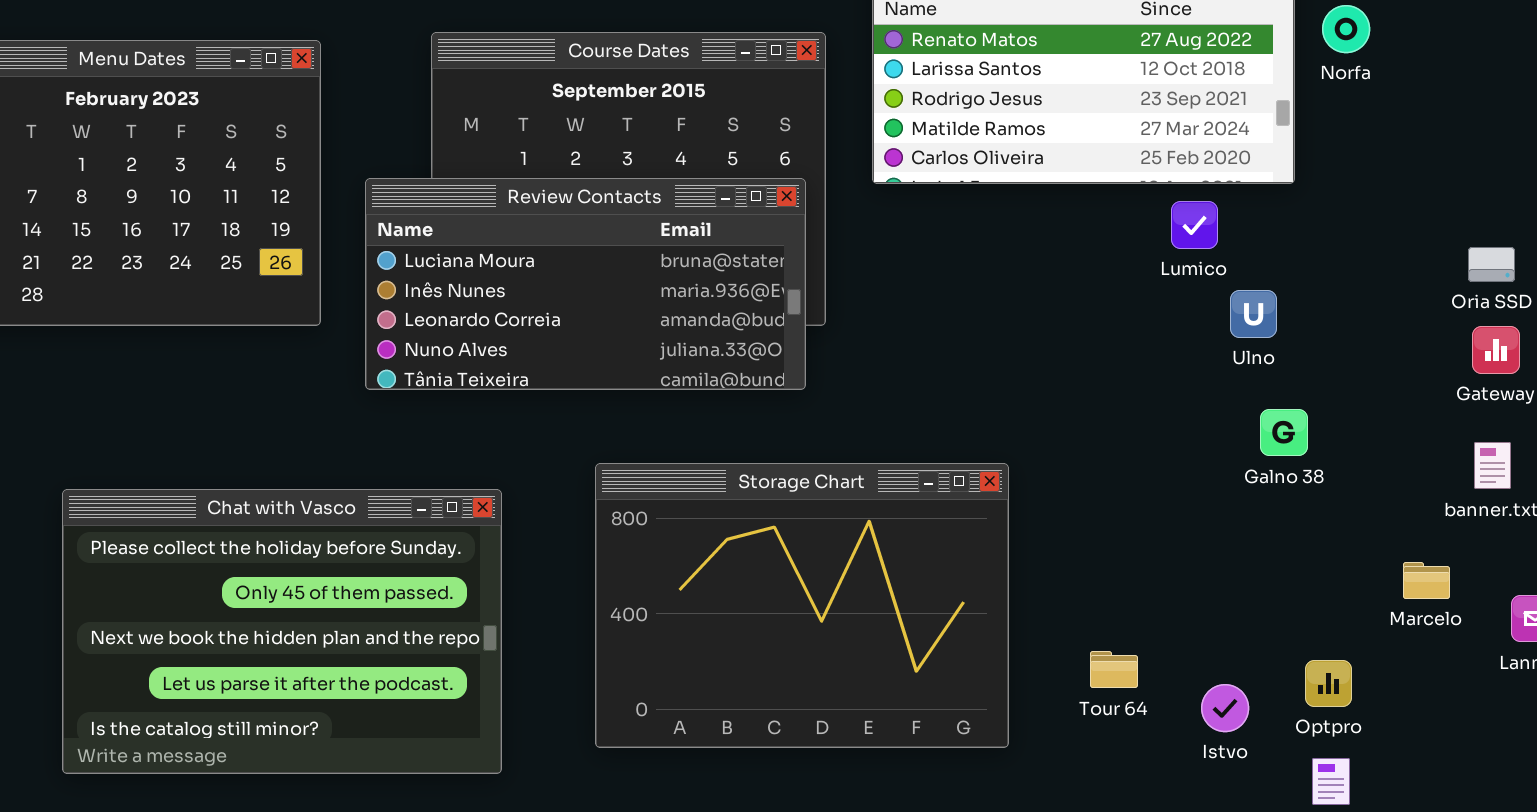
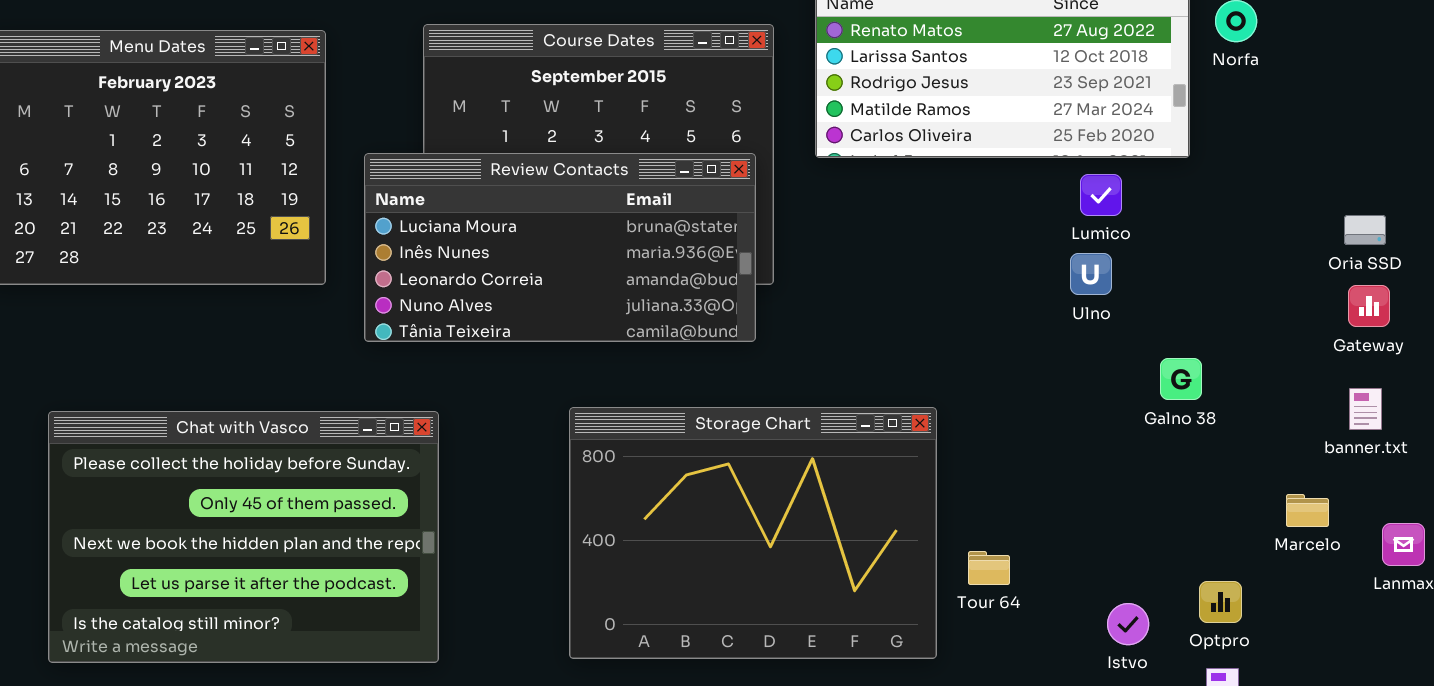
Ulno: [1230,290,1277,338] -> [1070,253,1112,295], moved
Chat with Vasco: [62,489,502,774] -> [48,411,439,663], moved
Tour 64: [1090,651,1138,688] -> [968,551,1010,585], moved

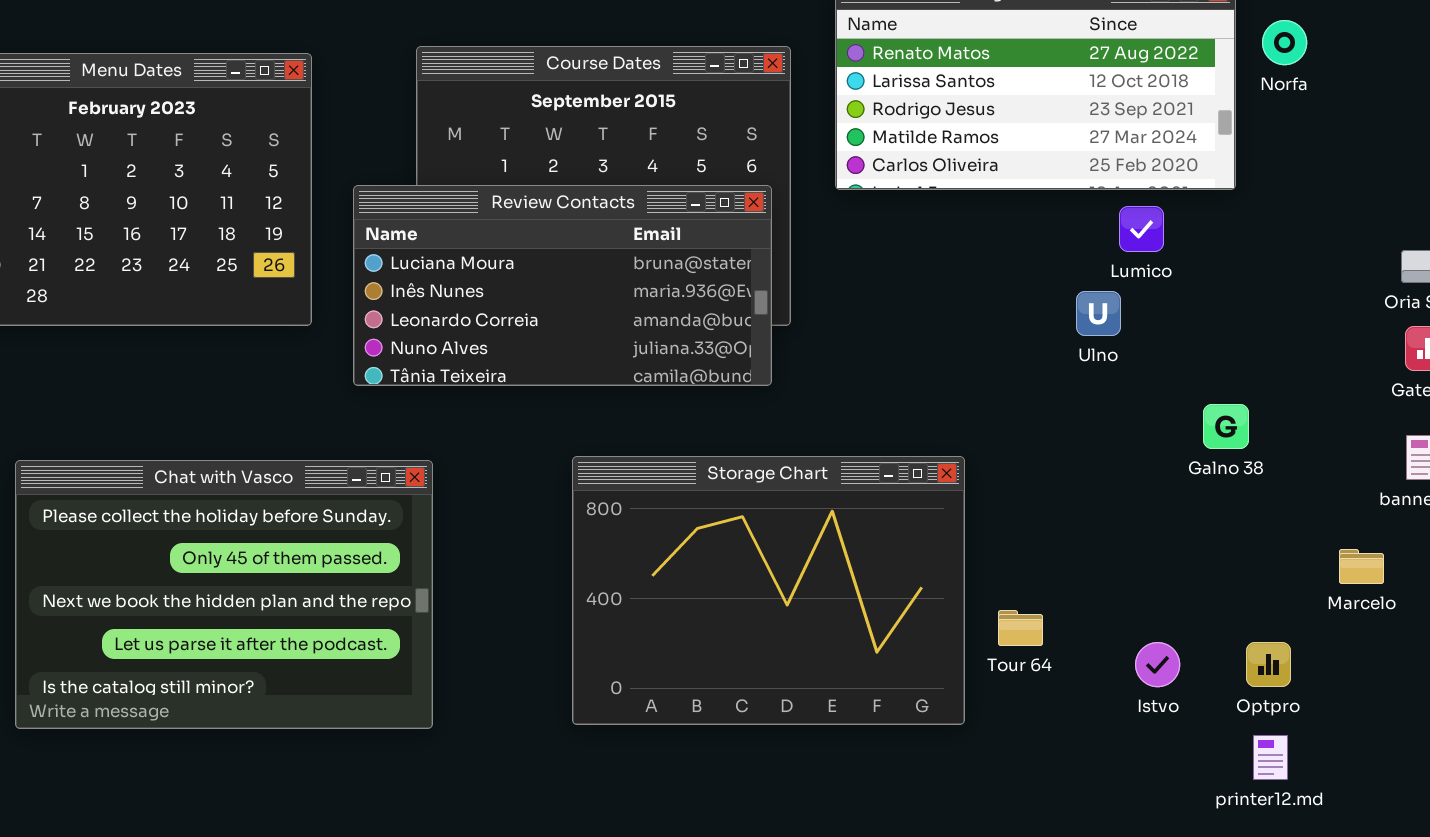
Ulno: [1070,253,1112,295] -> [1076,291,1121,336], moved
Istvo: [1107,603,1149,645] -> [1135,642,1180,687], moved

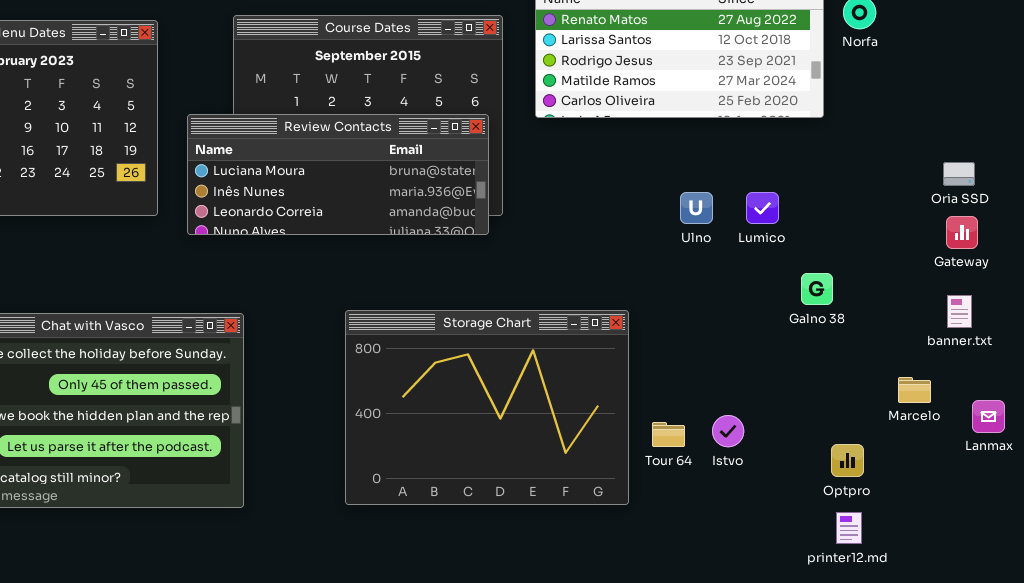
Review Contacts: [353,185,772,386] -> [187,114,489,235], resized
Lumico: [1119,206,1164,252] -> [746,192,779,224], moved
Ulno: [1076,291,1121,336] -> [680,192,713,224], moved
Istvo: [1135,642,1180,687] -> [712,415,744,447], moved

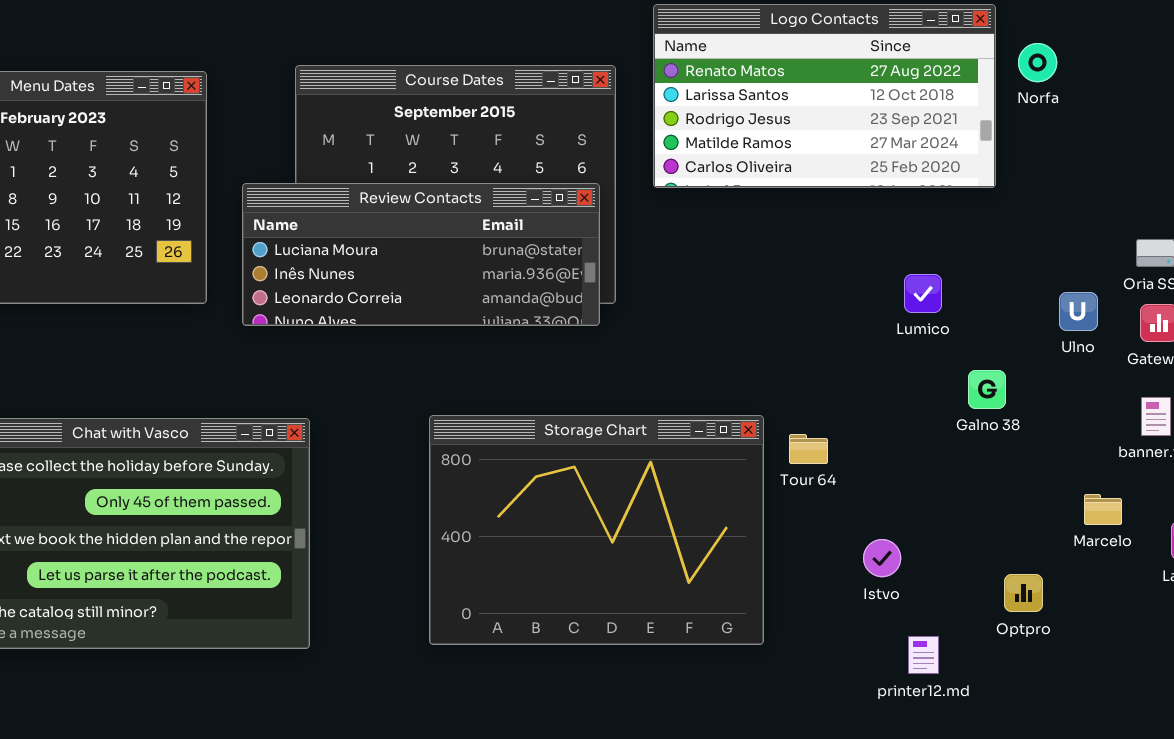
Ulno: [680,192,713,224] -> [1059,292,1098,331], moved
Tour 64: [652,422,685,447] -> [789,434,828,464], moved
printer12.md: [836,512,862,544] -> [908,636,939,674], moved

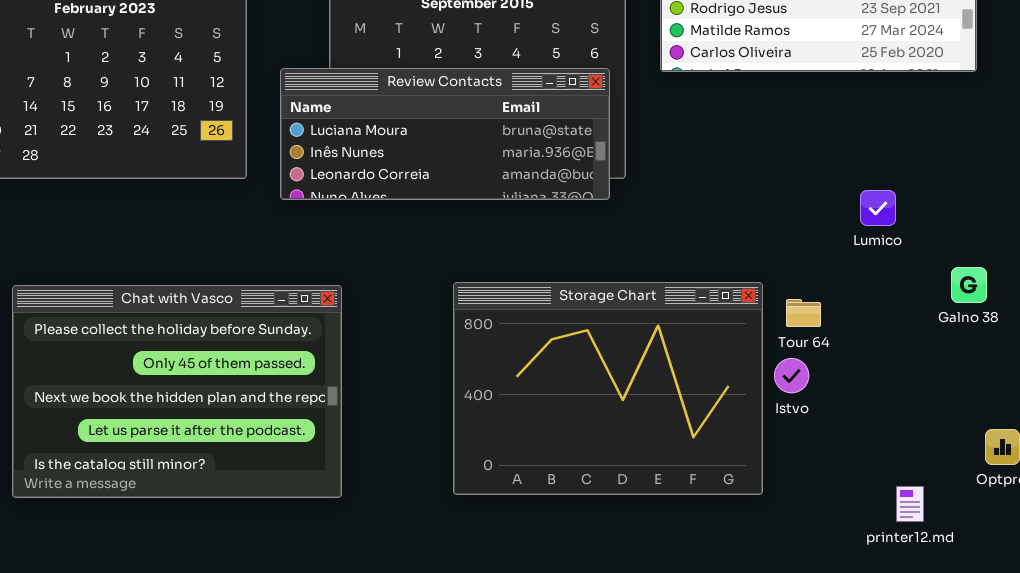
Lumico: [904,274,942,313] -> [860,190,896,226], moved
Galno 38: [968,370,1006,409] -> [951,267,987,303], moved
Istvo: [863,539,901,577] -> [774,358,809,393], moved

